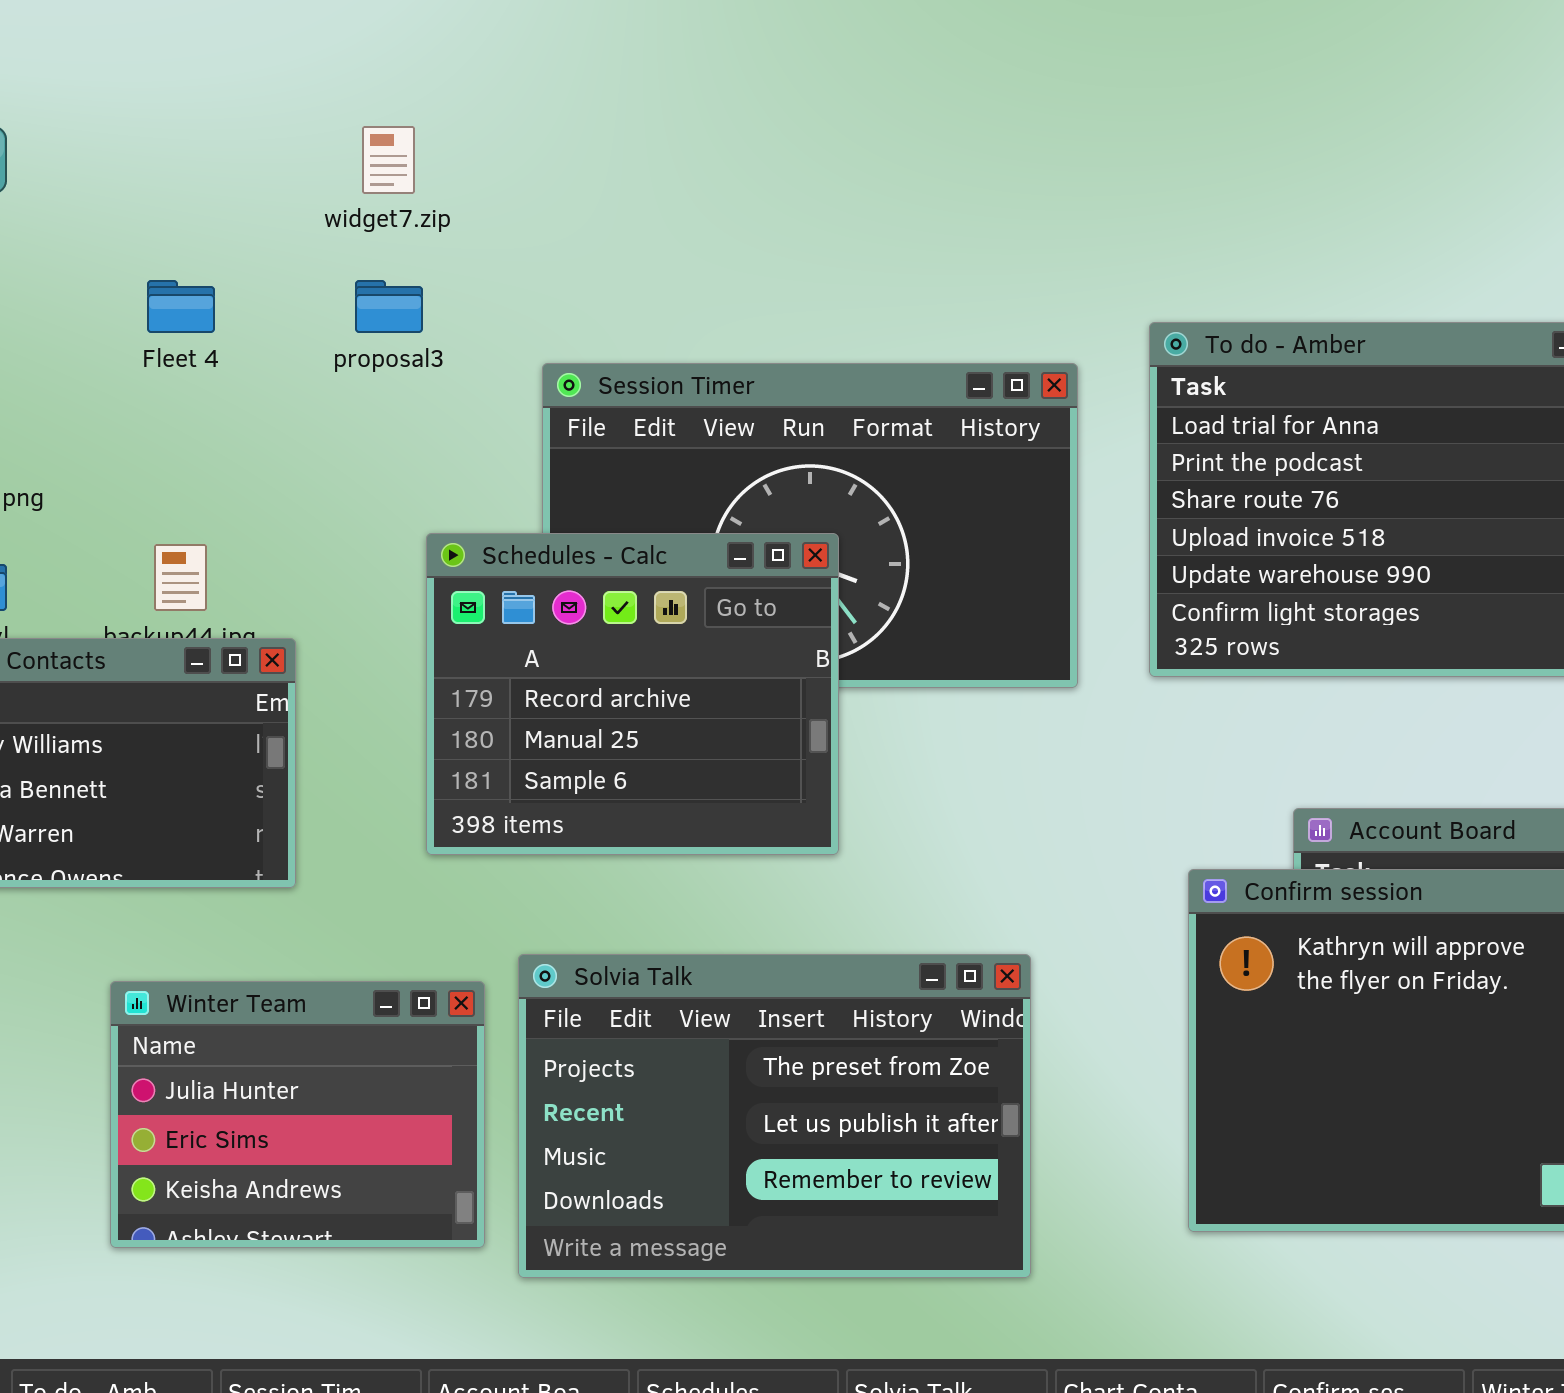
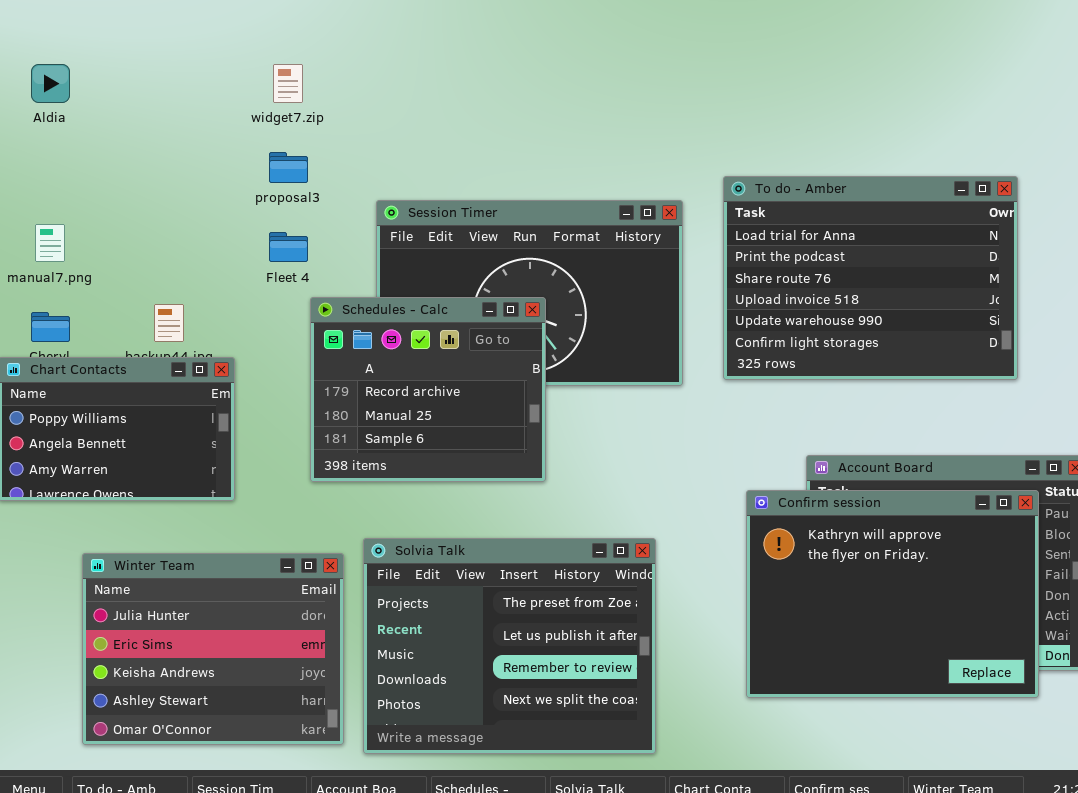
Fleet 4: [147,280,215,333] -> [269,232,308,262], moved
Solvia Talk: [518,954,1031,1278] -> [363,538,656,754], resized
Winter Team: [110,981,485,1248] -> [82,553,344,745], resized

